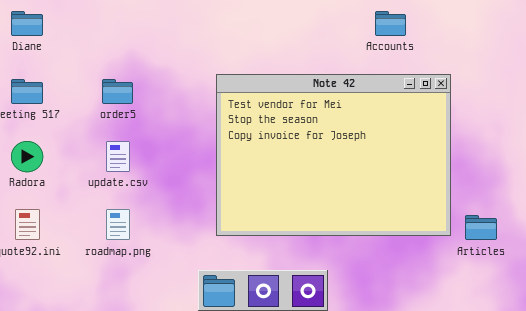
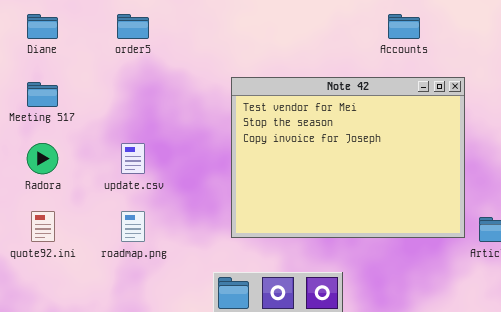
order5: [102,79,133,104] -> [117,14,149,39], moved

